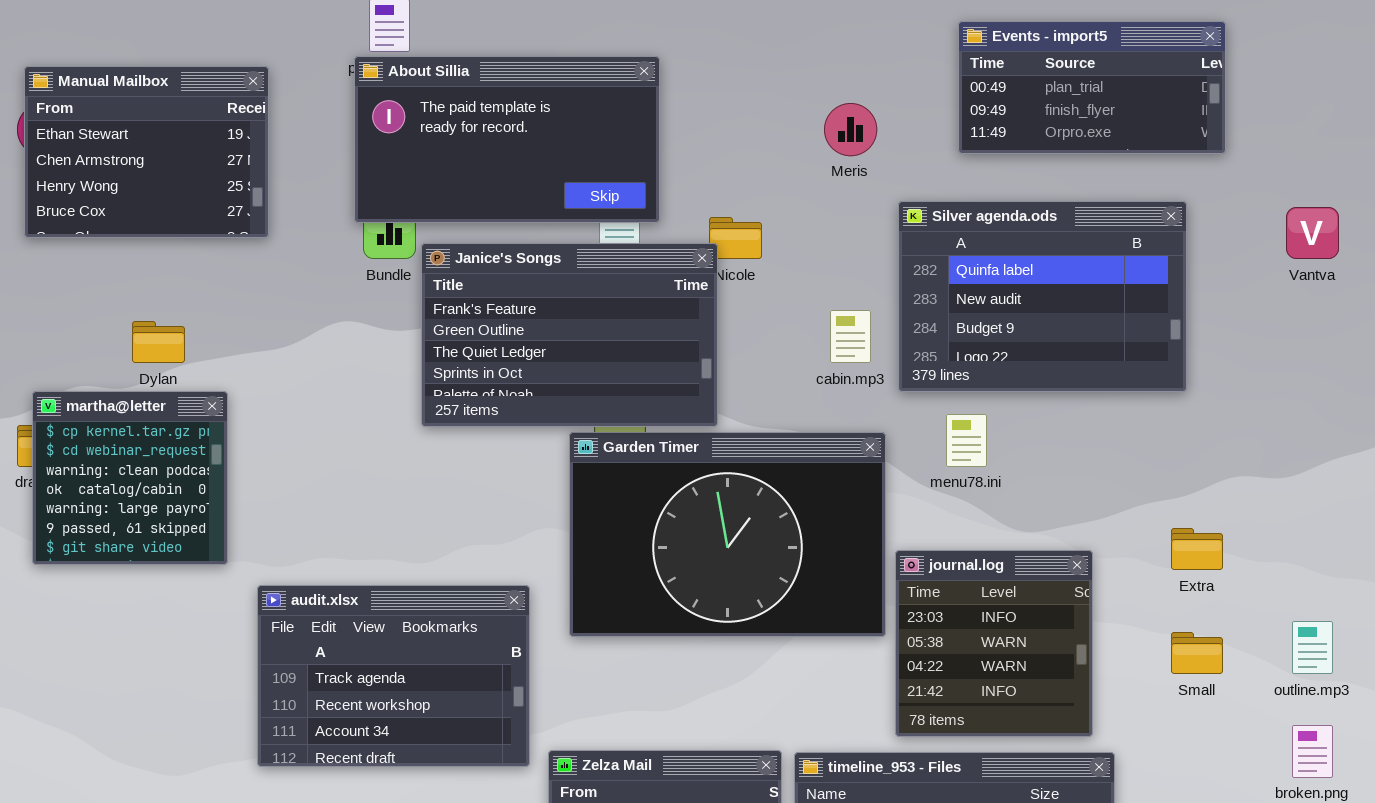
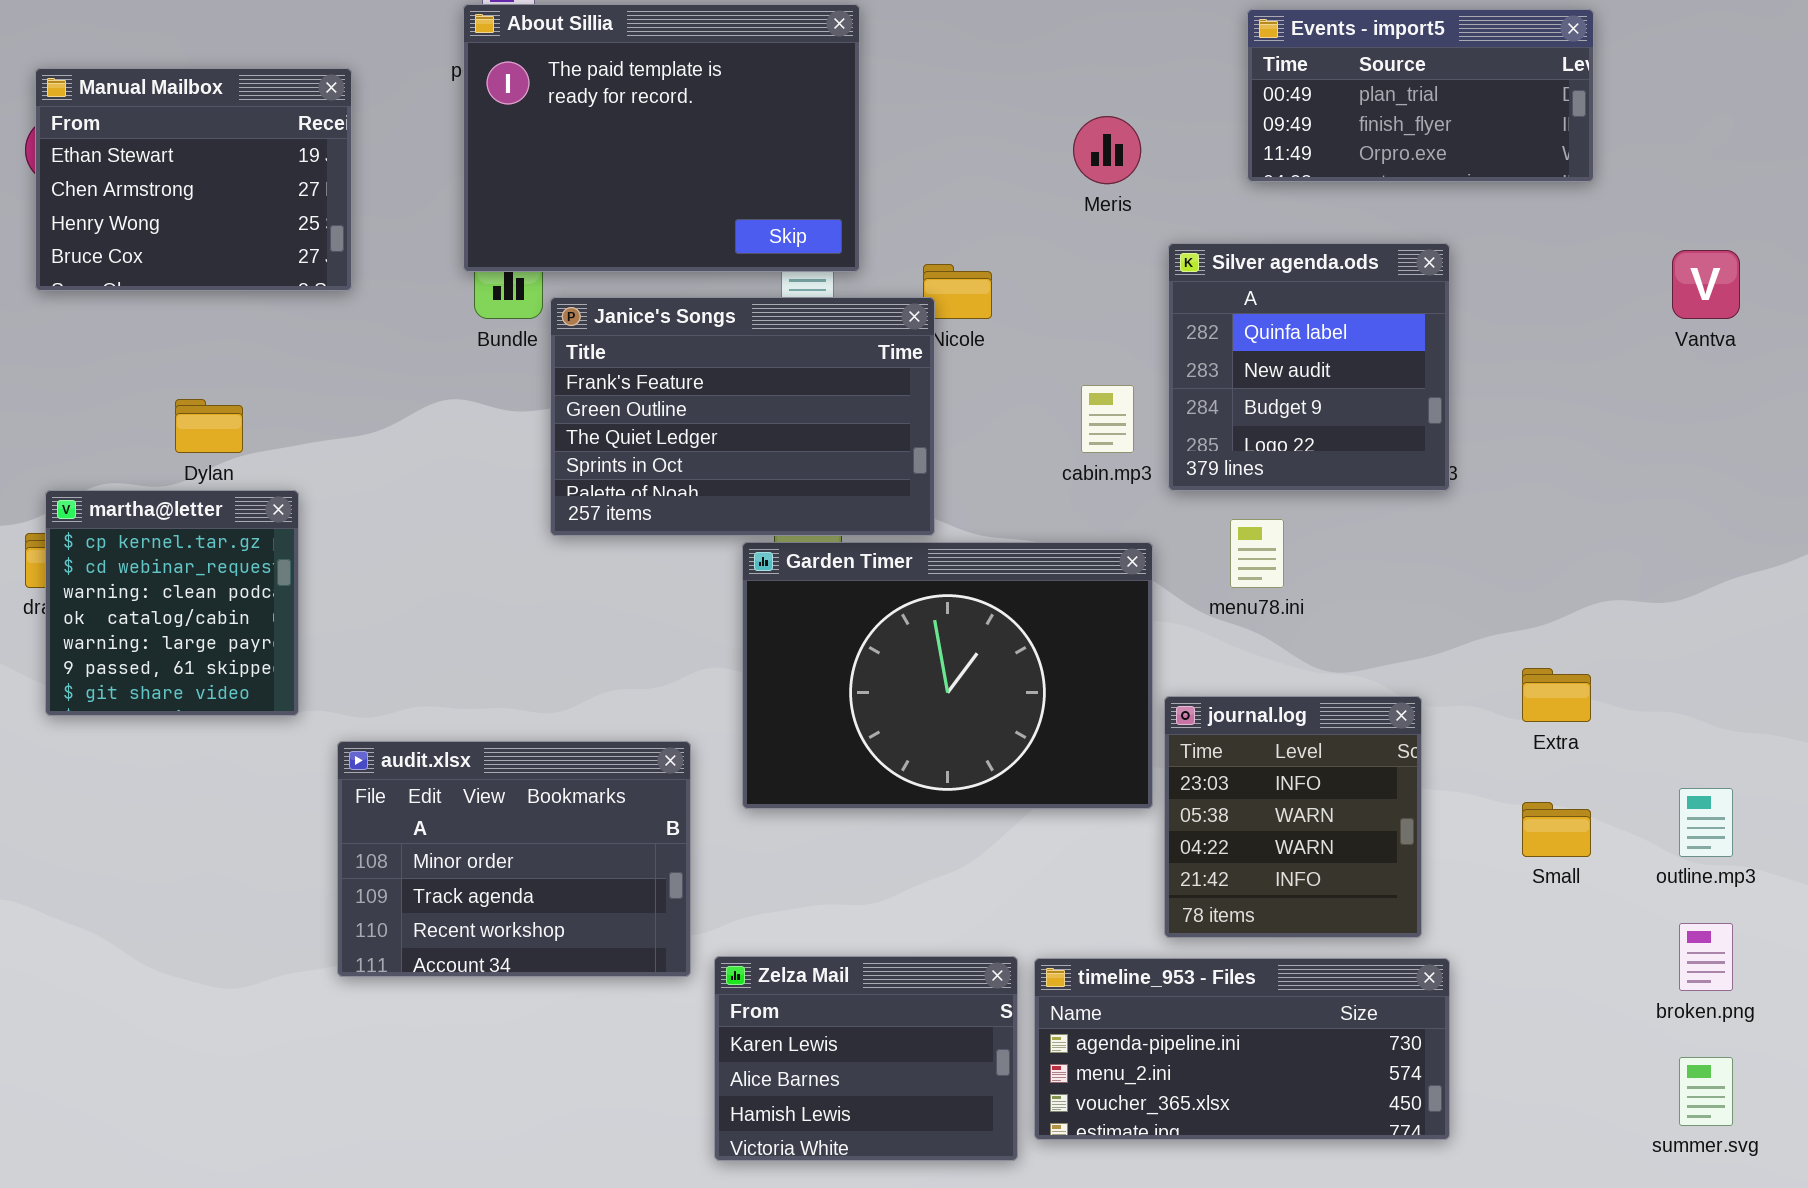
About Sillia: [354,56,660,223] -> [463,4,860,272], resized
Silver agenda.ods: [898,201,1187,392] -> [1168,243,1450,491], resized
audit.xlsx: [257,585,530,767] -> [337,741,691,977], scrolled up 1 row

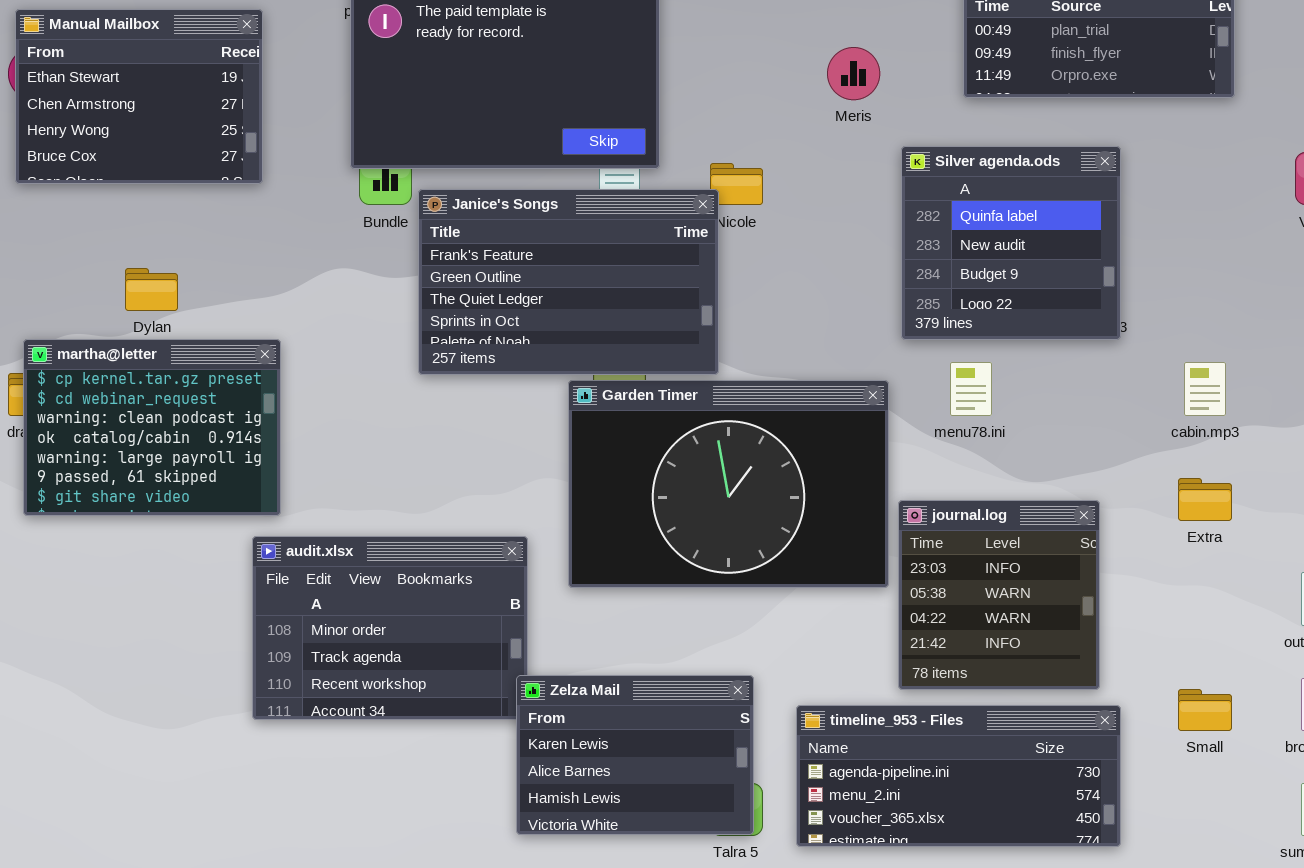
cabin.mp3: [1081,385,1134,453] -> [1184,362,1226,416], moved
martha@letter: [45,490,299,716] -> [23,339,281,516], resized
Small: [1522,802,1591,857] -> [1178,689,1232,731], moved
Zelza Mail: [714,956,1018,1161] -> [516,675,754,835], moved

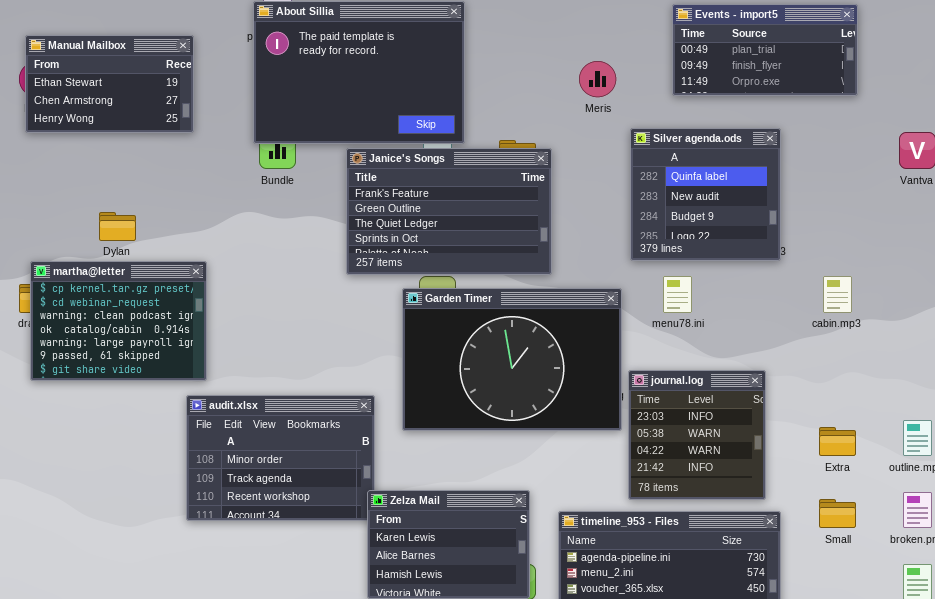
Manual Mailbox: [15,9,263,184] -> [25,35,194,133], resized
Janice's Songs: [418,189,719,375] -> [346,148,552,275], moved
Extra: [1178,478,1232,521] -> [819,427,856,456], moved

